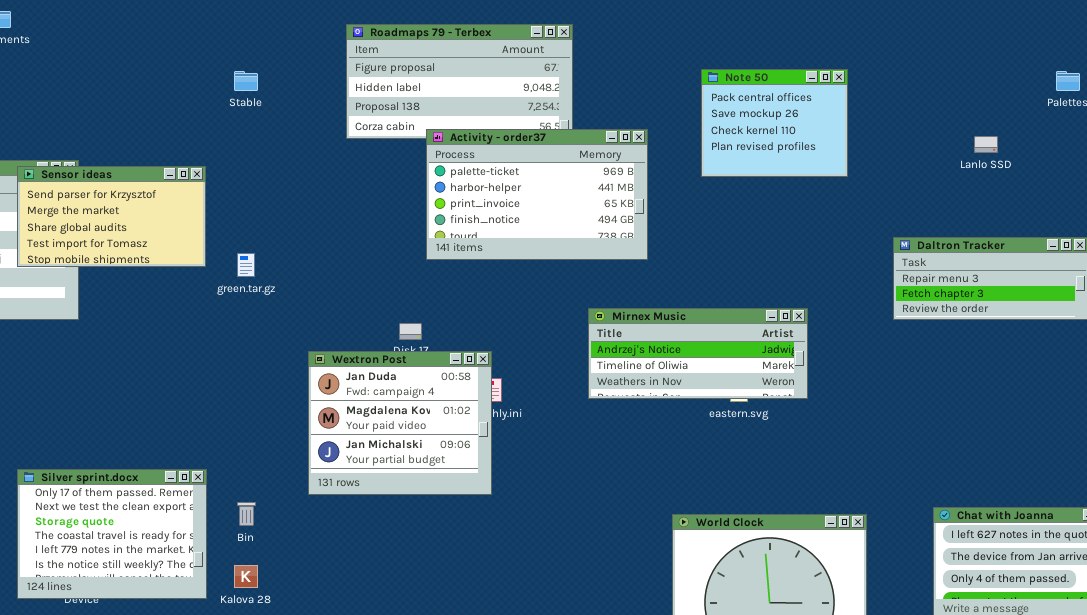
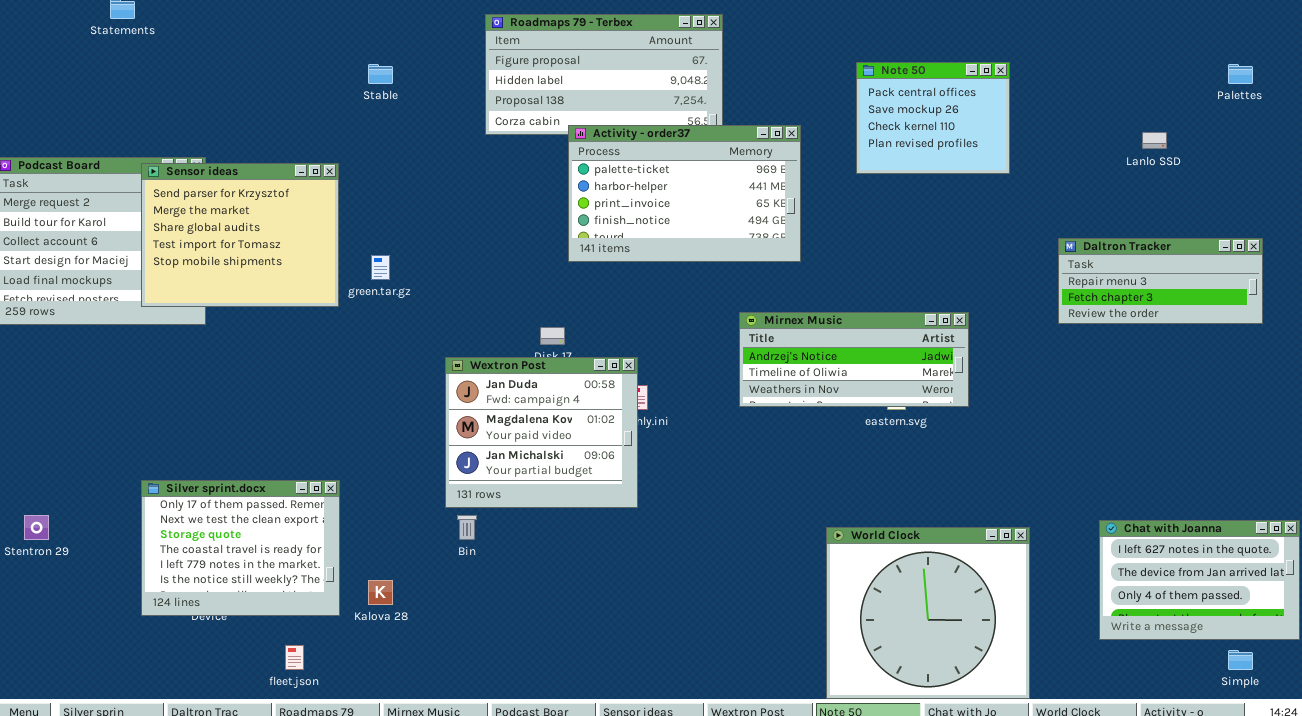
Sensor ideas: [17,166,206,267] -> [141,163,339,307], resized
Bin: [237,502,256,526] -> [457,515,477,540], moved

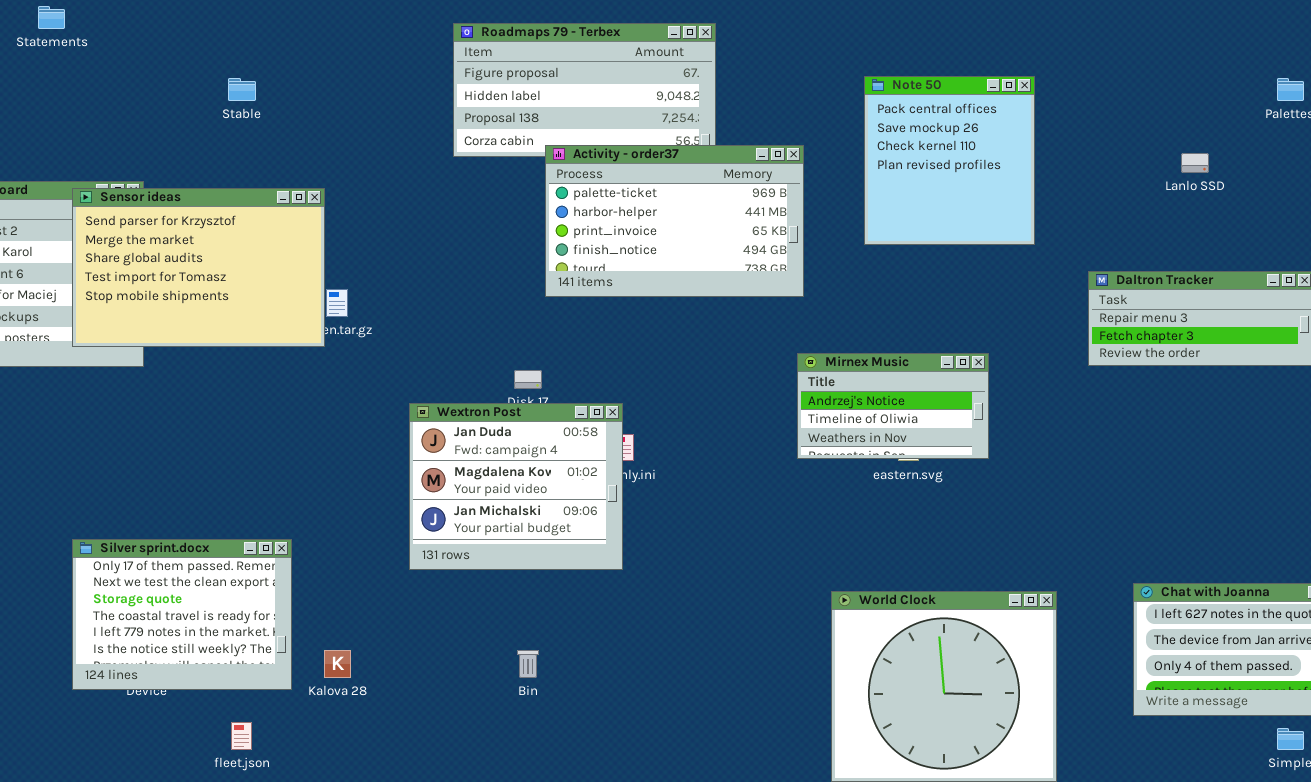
Note 50: [856,62,1010,174] -> [864,76,1035,245], resized
Stable: [368,64,393,84] -> [228,78,256,101], moved
Sensor ideas: [141,163,339,307] -> [72,188,325,347], resized
Mirnex Music: [739,312,969,407] -> [797,353,989,459], resized
Bin: [457,515,477,540] -> [517,650,539,678], moved

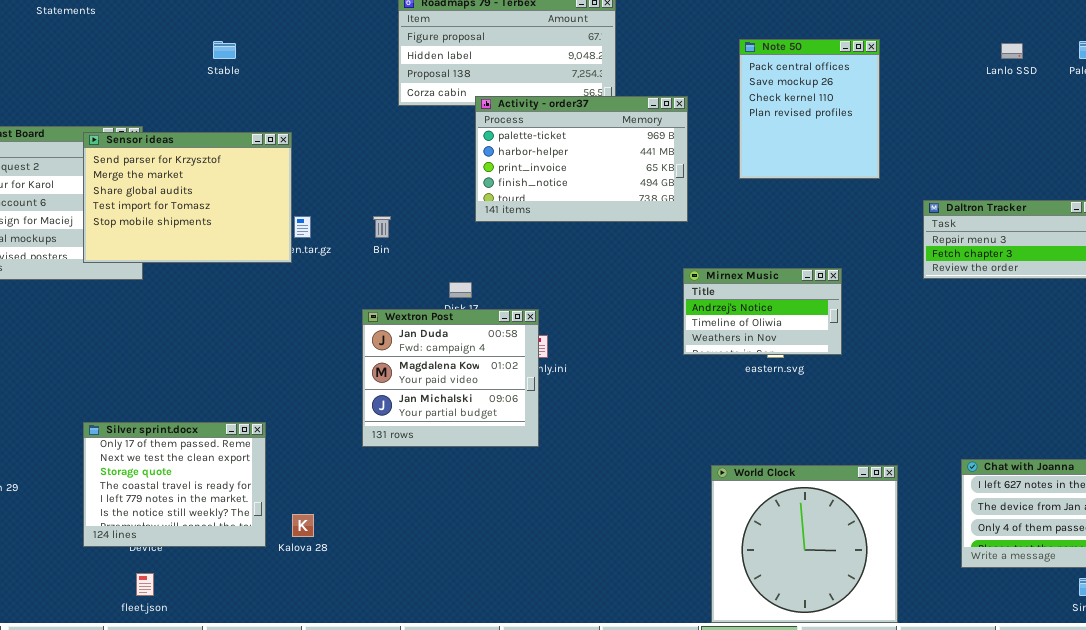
Lanlo SSD: [1181,153,1209,173] -> [1001,43,1023,59], moved
Bin: [517,650,539,678] -> [373,216,391,238], moved
fleet.json: [231,722,252,750] -> [136,573,154,596], moved

